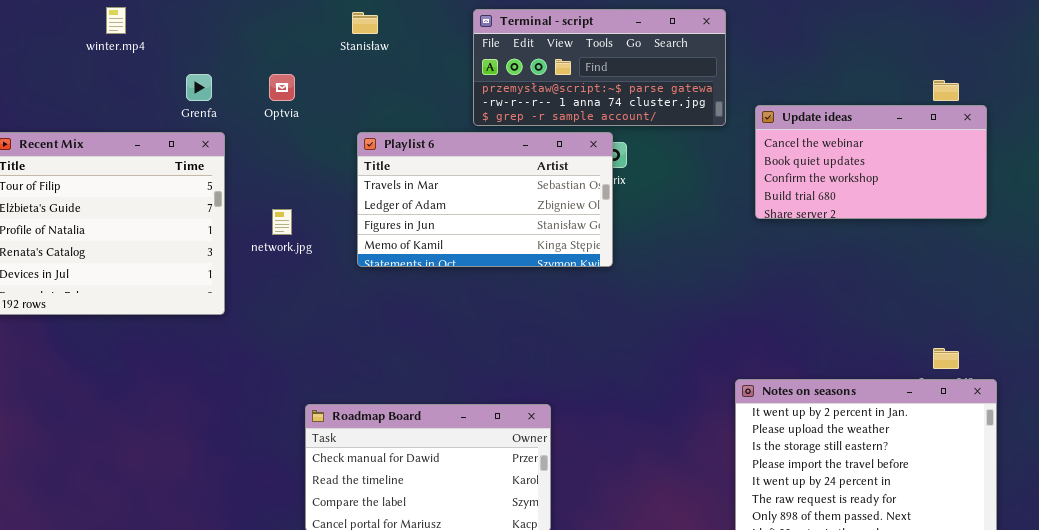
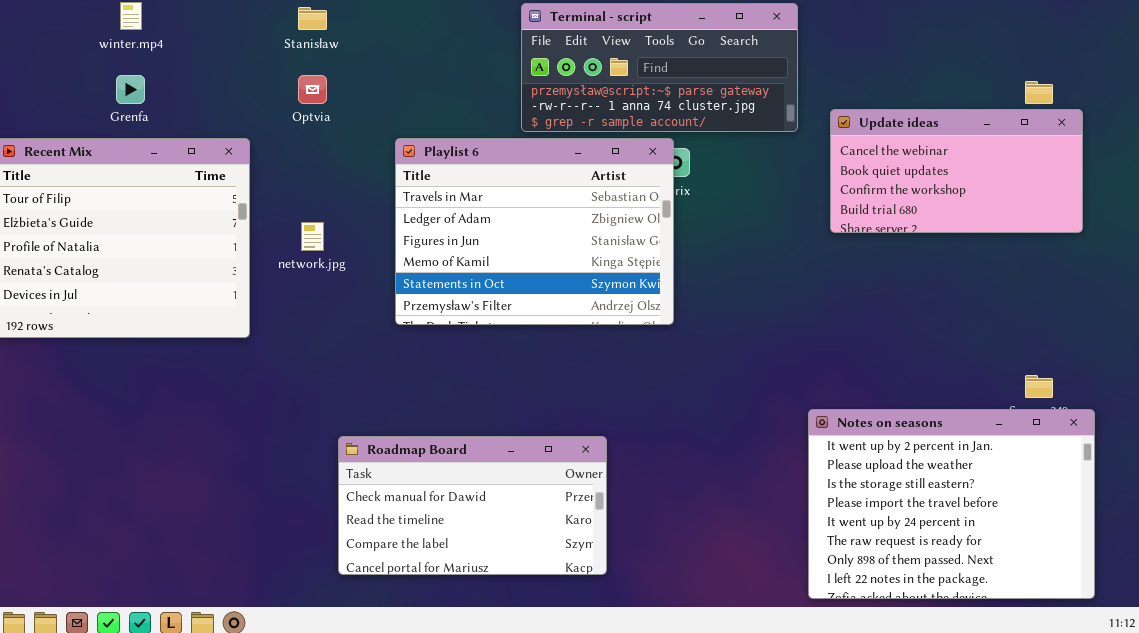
Stanisław: [352,12,378,34] -> [298,7,327,30], moved
Grenfa: [186,74,212,101] -> [116,75,145,104], moved
Playlist 6: [357,132,613,267] -> [395,138,674,325], resized

